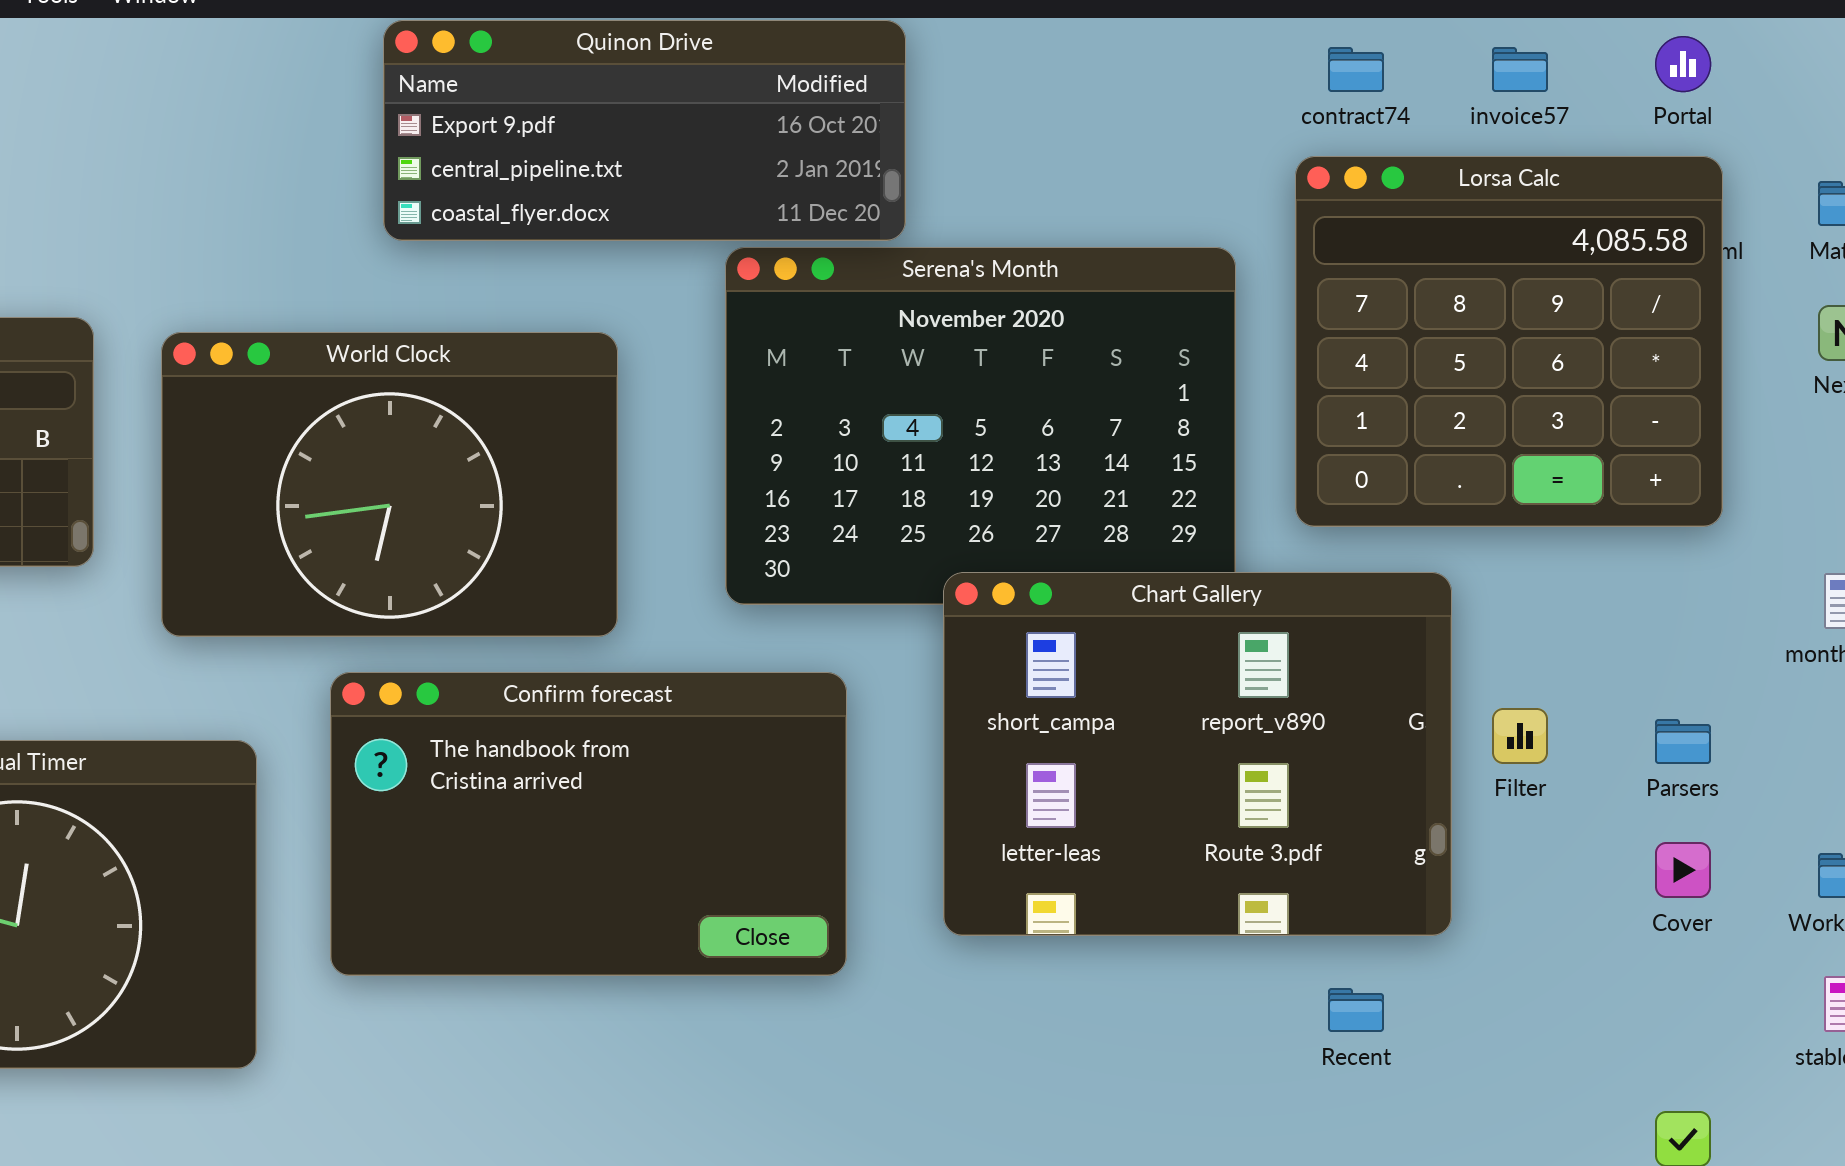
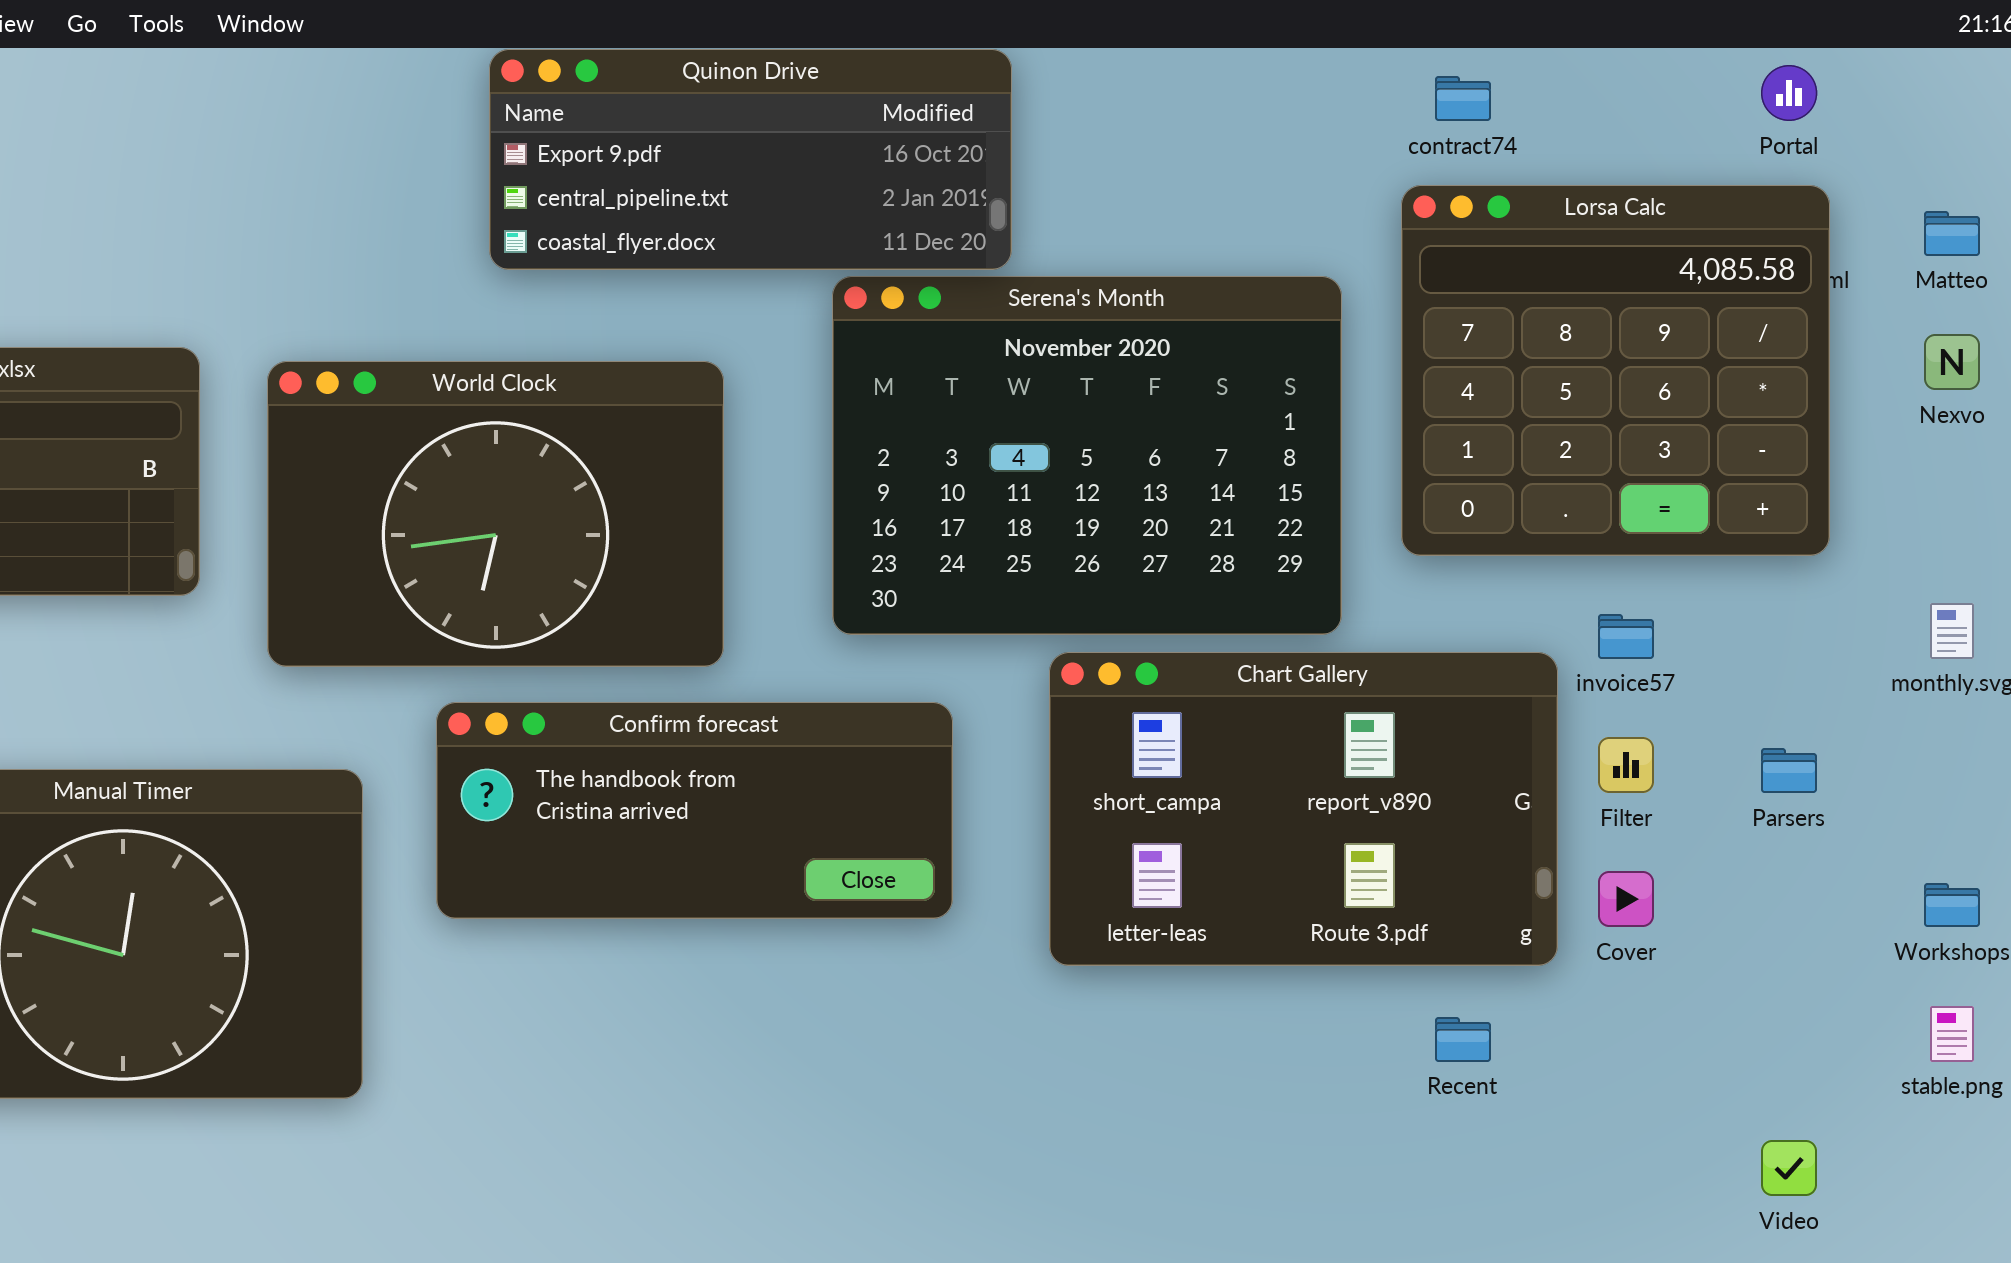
invoice57: [1492,47,1548,92] -> [1598,614,1654,659], moved
Chart Gallery: [943,572,1452,936] -> [1049,652,1558,966], resized
Confirm forecast: [330,672,847,976] -> [436,702,953,919], resized
Cover: [1655,842,1711,898] -> [1598,871,1654,927], moved

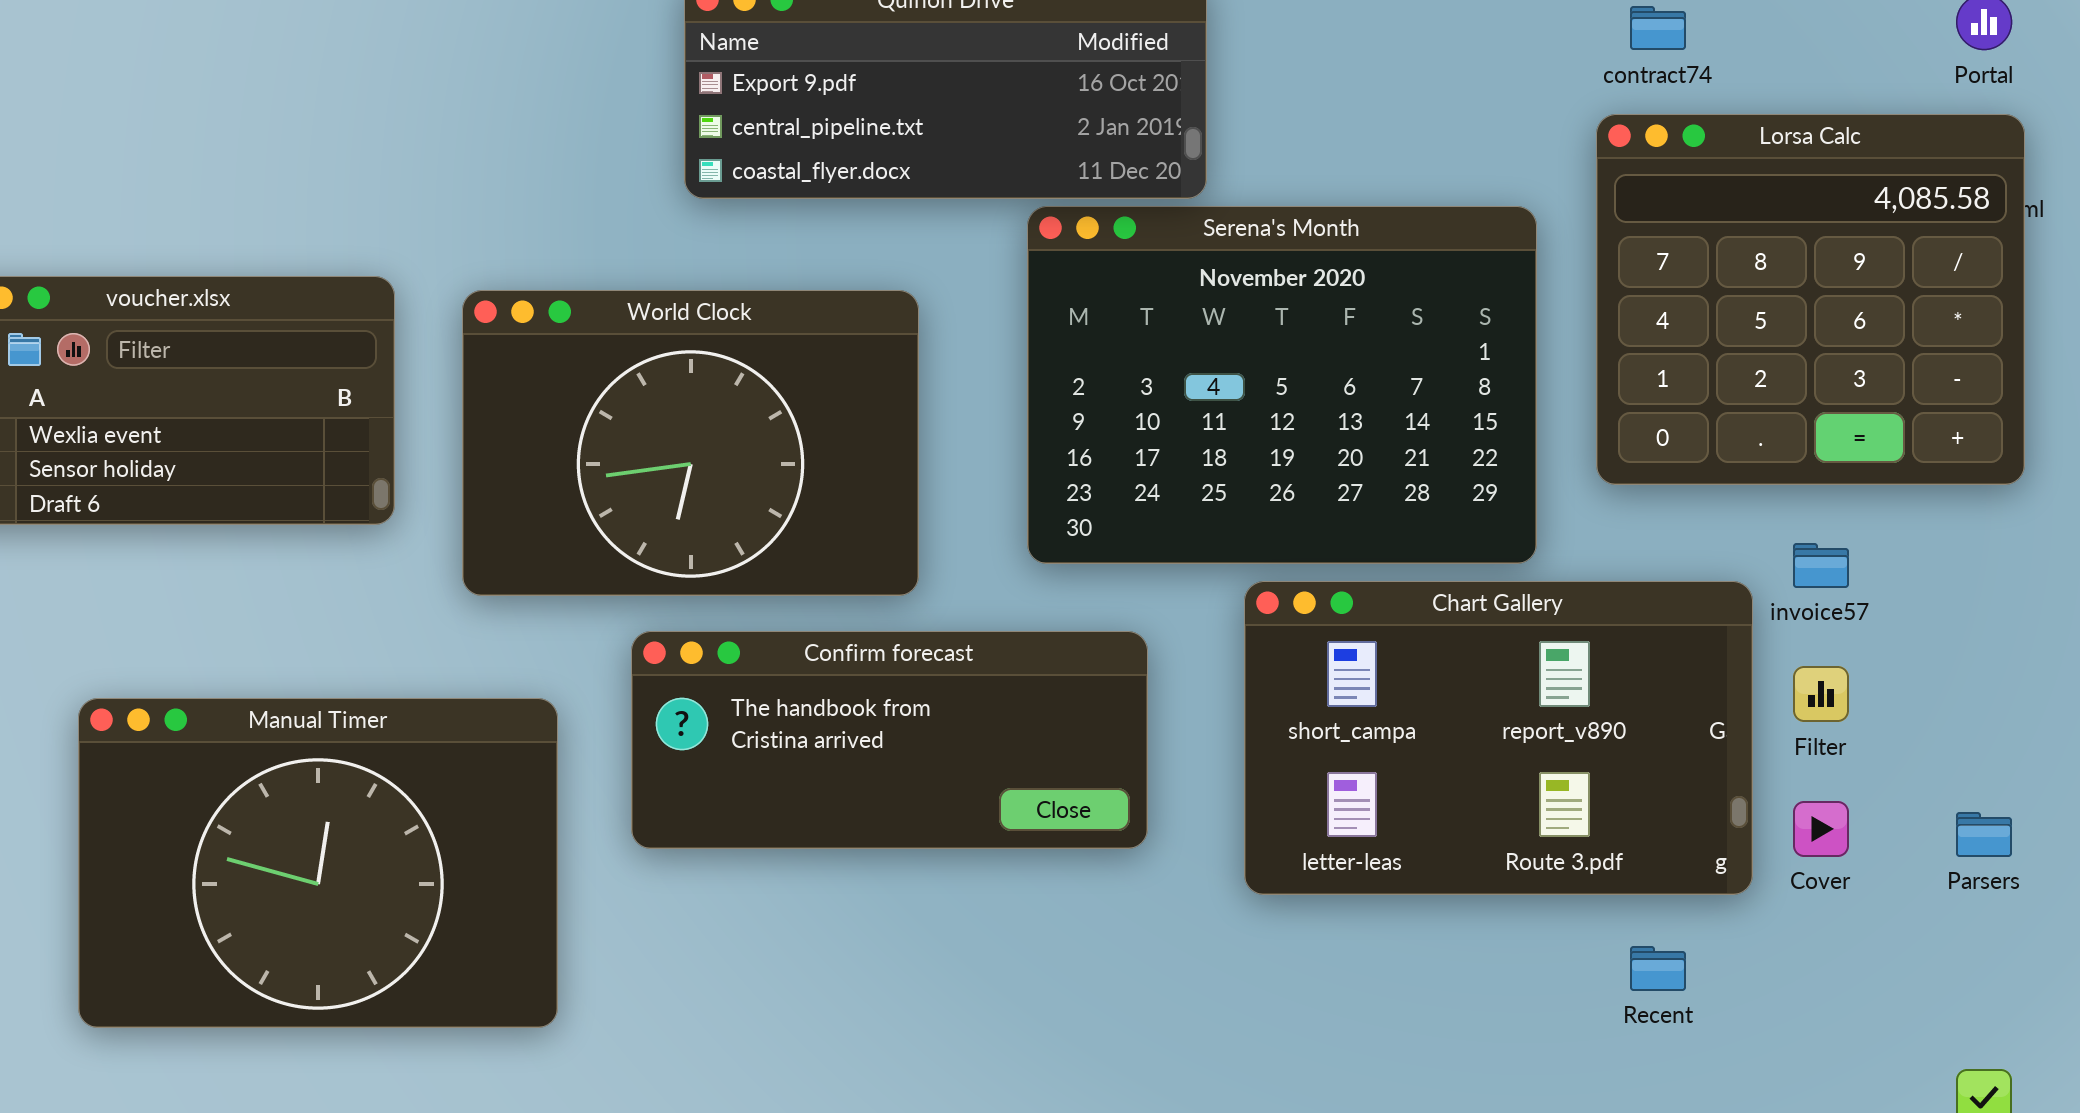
Parsers: [1761,748,1817,793] -> [1956,812,2012,857], moved

